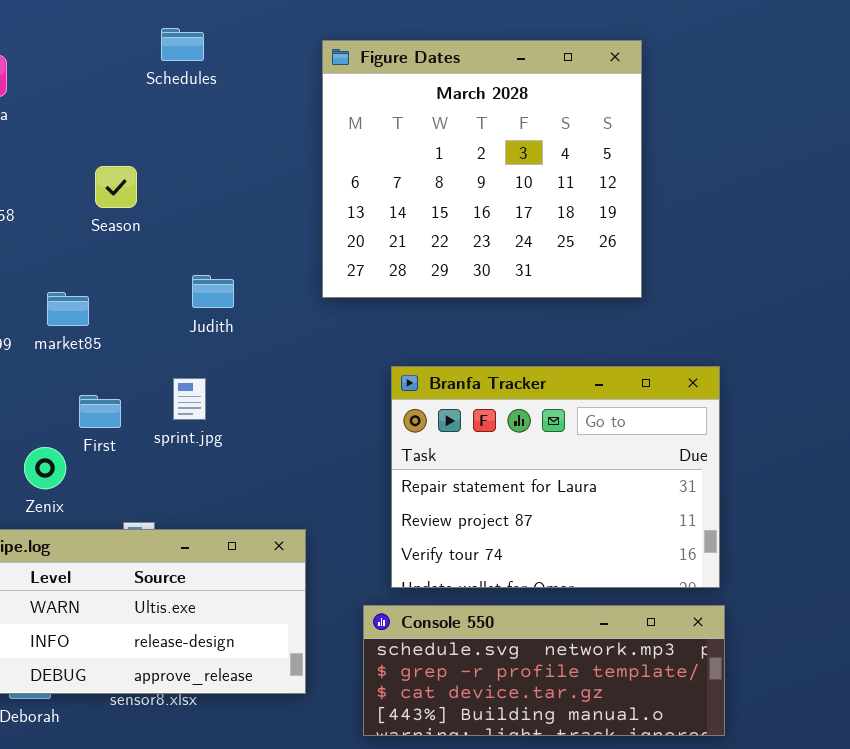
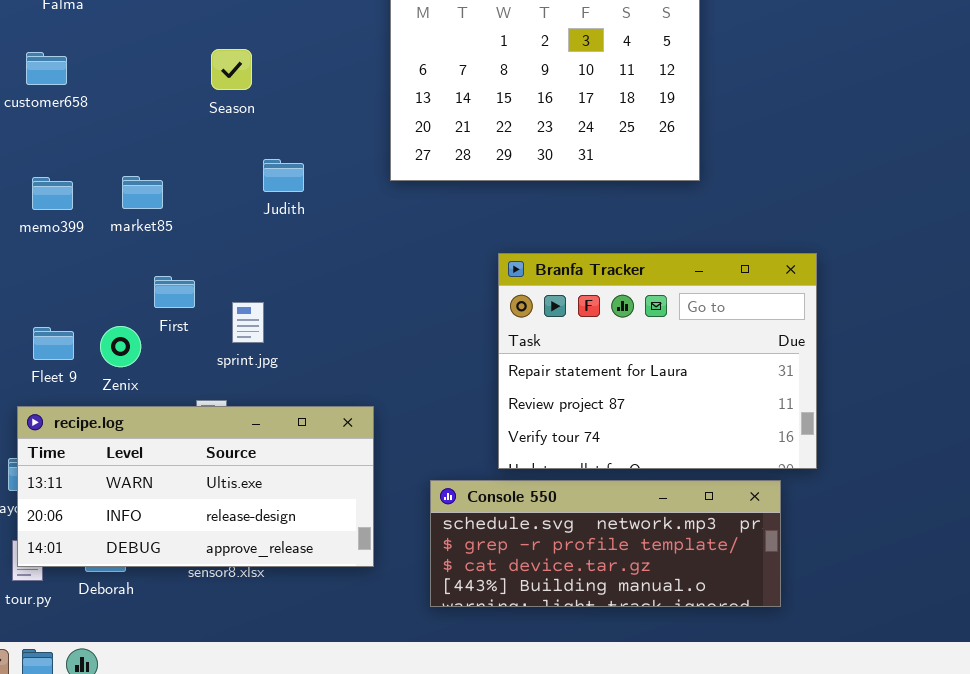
Season: [95,166,137,208] -> [211,49,252,90], moved
Branfa Tracker: [391,366,720,588] -> [498,253,817,469], moved
sprint.jpg: [173,378,206,420] -> [232,302,264,343], moved

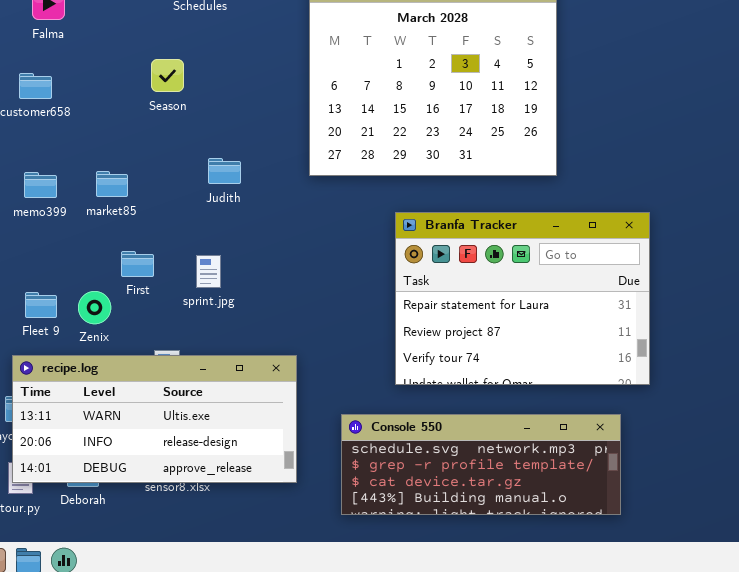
Season: [211,49,252,90] -> [151,59,184,92], moved
Branfa Tracker: [498,253,817,469] -> [395,212,650,385], moved
sprint.jpg: [232,302,264,343] -> [196,255,221,288], moved

